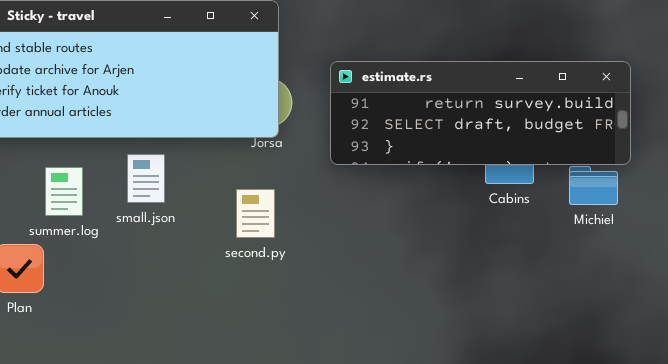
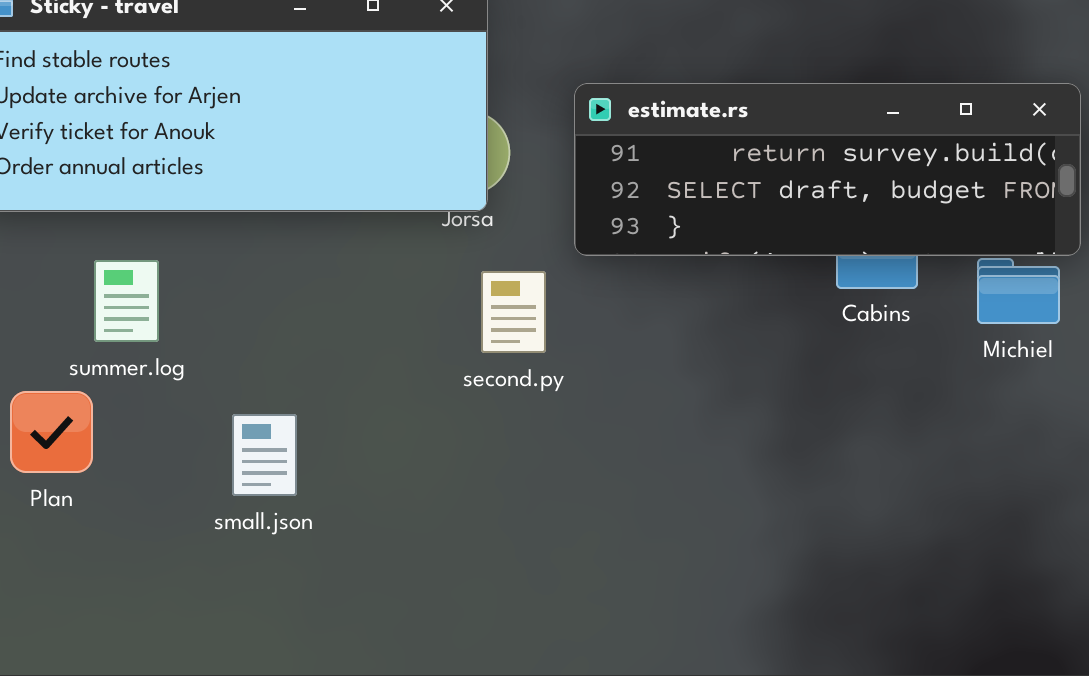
small.json: [127,154,165,203] -> [232,414,297,496], moved
second.py: [236,189,275,238] -> [481,271,546,353], moved

